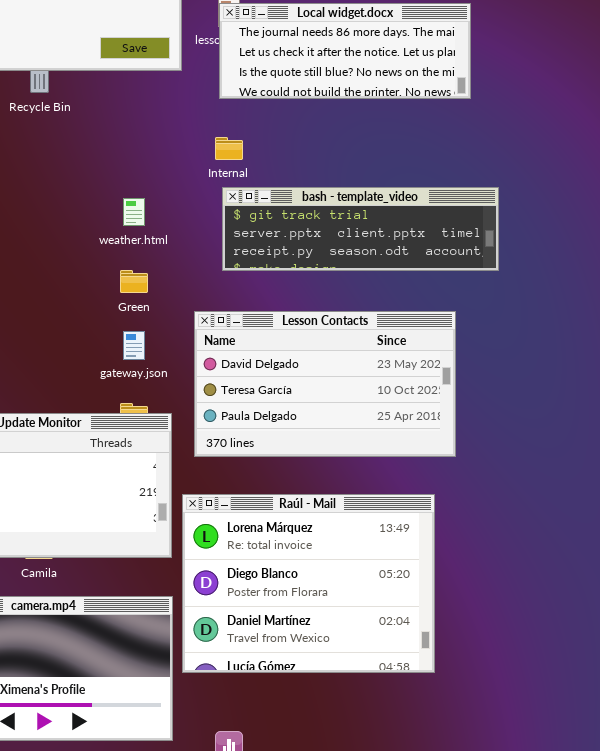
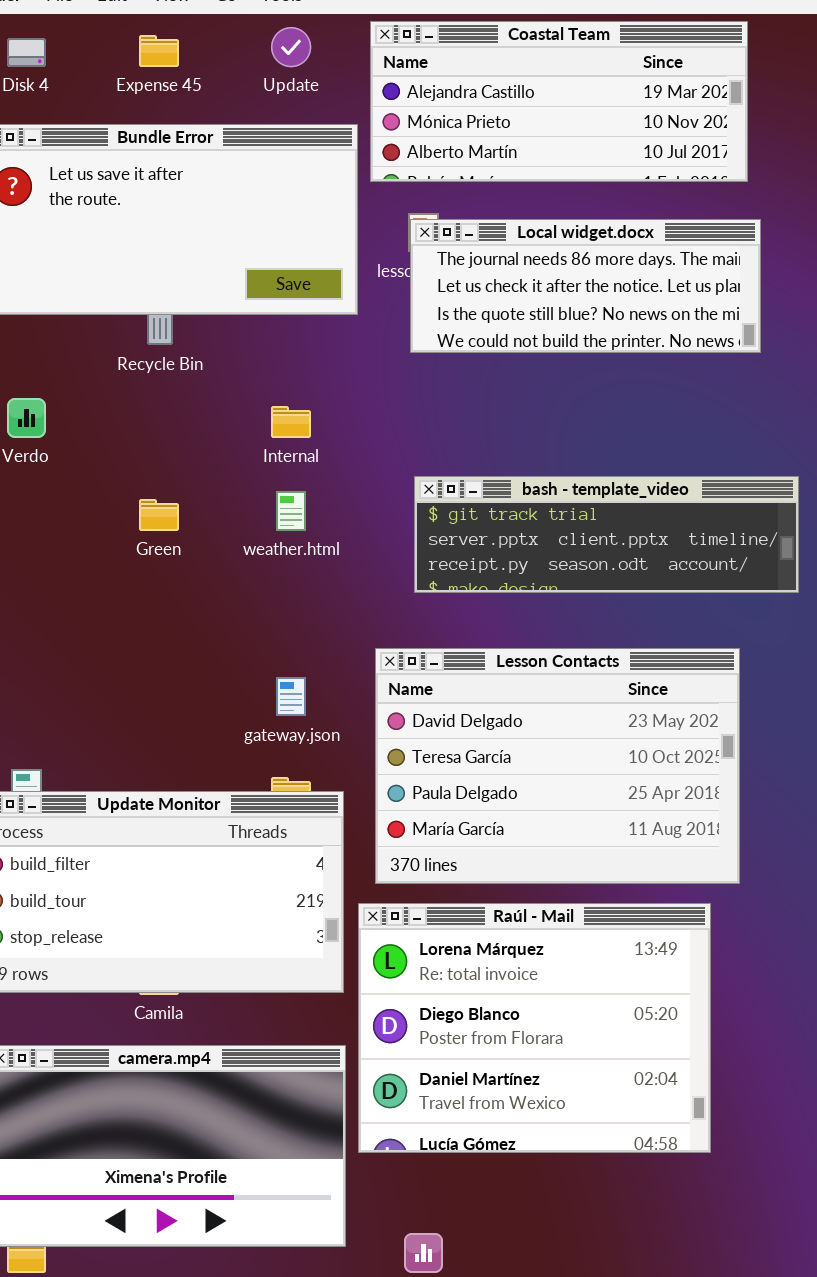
Internal: [215,137,243,160] -> [271,406,311,438], moved
Green: [120,270,148,293] -> [139,499,179,531], moved
Lesson Contacts: [194,311,456,457] -> [375,648,740,884], resized

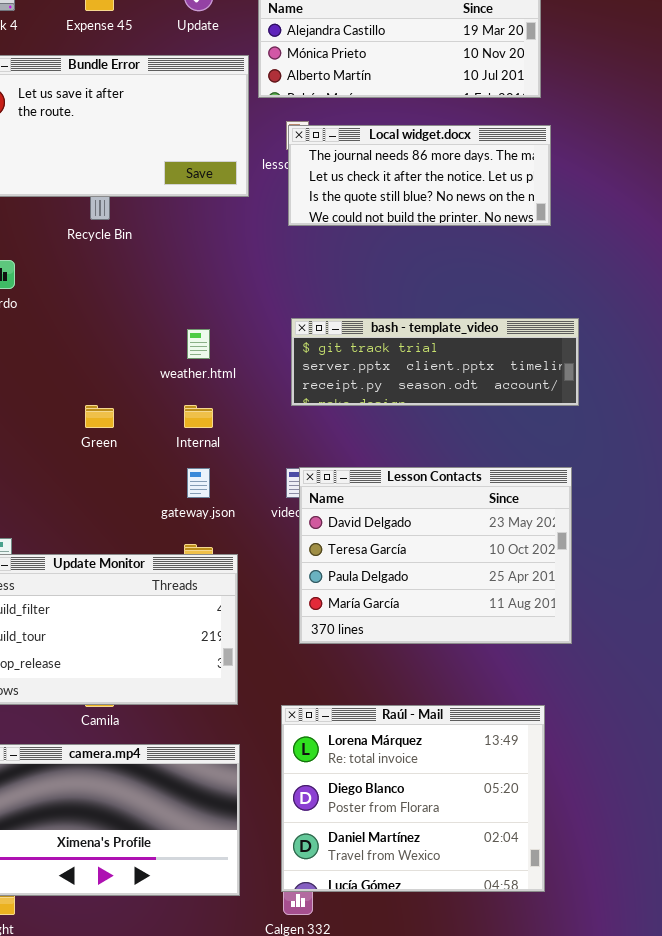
Internal: [271,406,311,438] -> [184,405,213,428], moved
Green: [139,499,179,531] -> [85,405,114,428], moved
Lesson Contacts: [375,648,740,884] -> [299,467,572,644], moved
Raúl - Mail: [358,903,711,1153] -> [281,705,545,892], moved

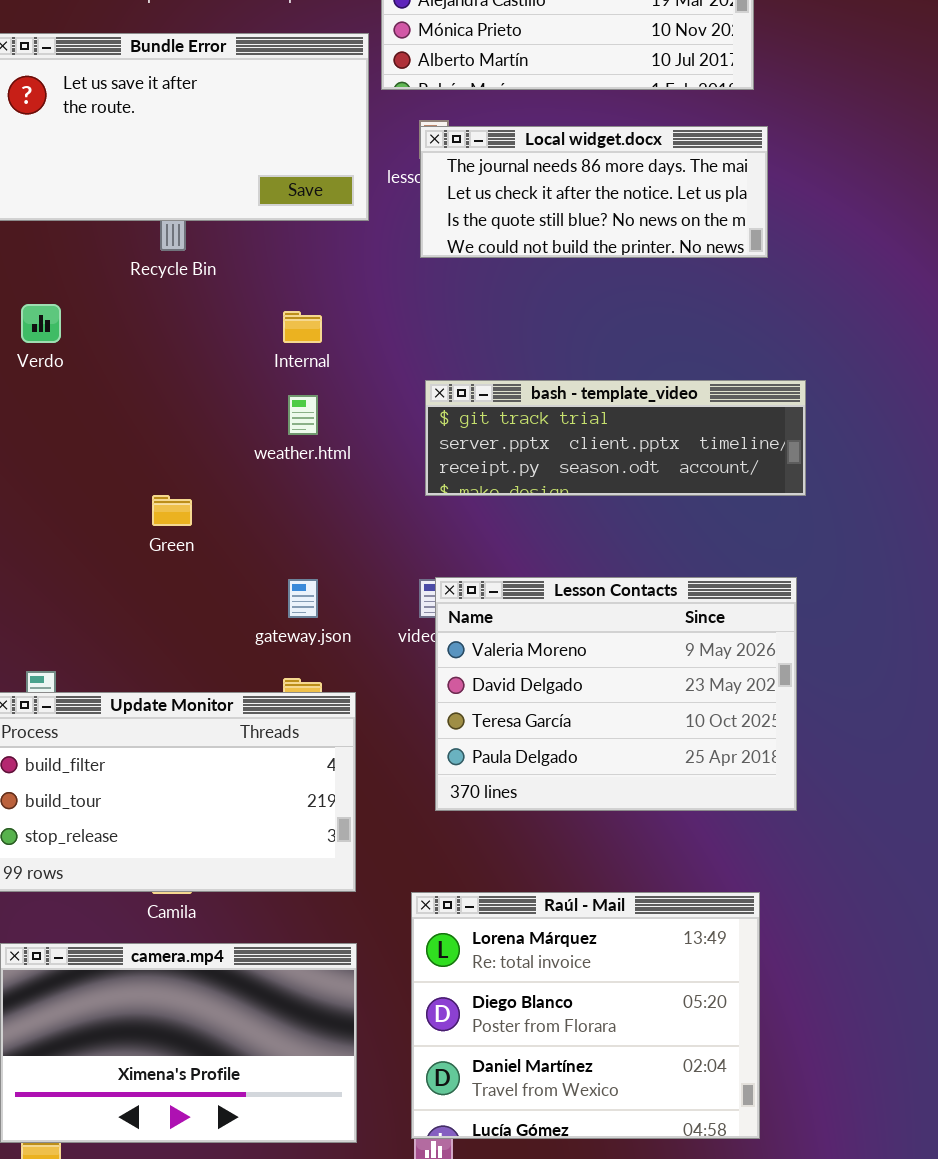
Internal: [184,405,213,428] -> [283,311,322,343], moved
Lesson Contacts: [299,467,572,644] -> [435,577,797,811], scrolled up 1 row

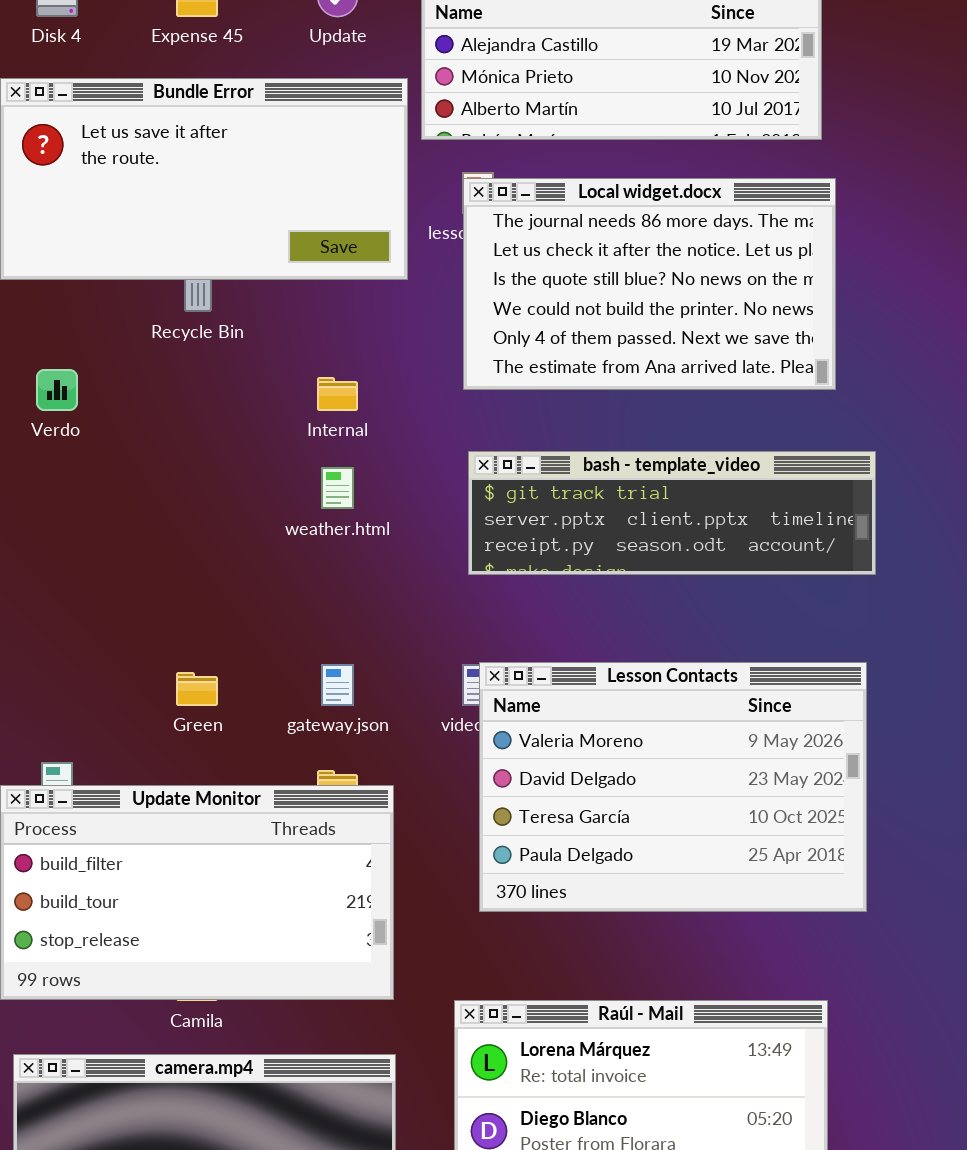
Local widget.docx: [420,126,768,258] -> [463,178,836,390], resized
Green: [152,495,192,526] -> [176,672,218,706], moved

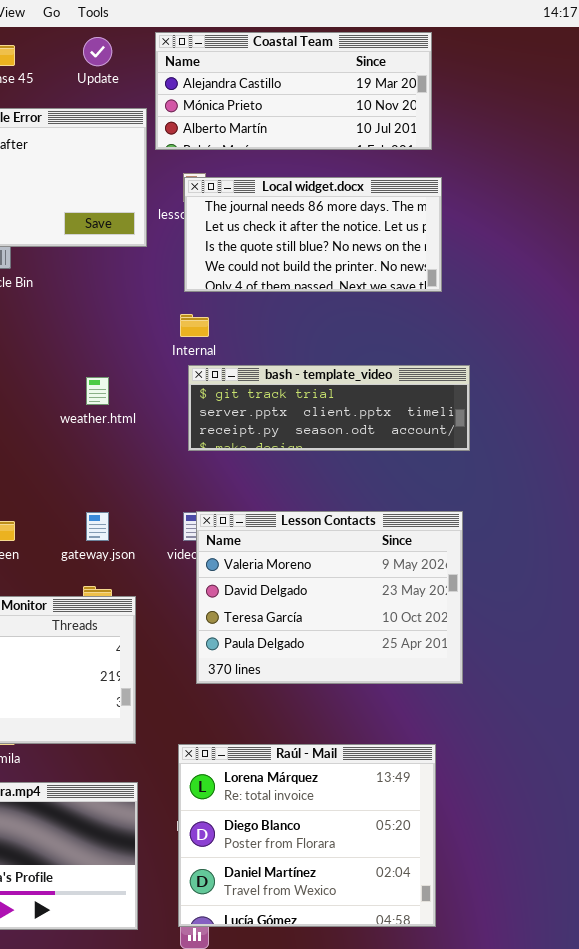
Local widget.docx: [463,178,836,390] -> [184,177,442,292], resized
Internal: [317,377,358,411] -> [180,314,209,337], moved

